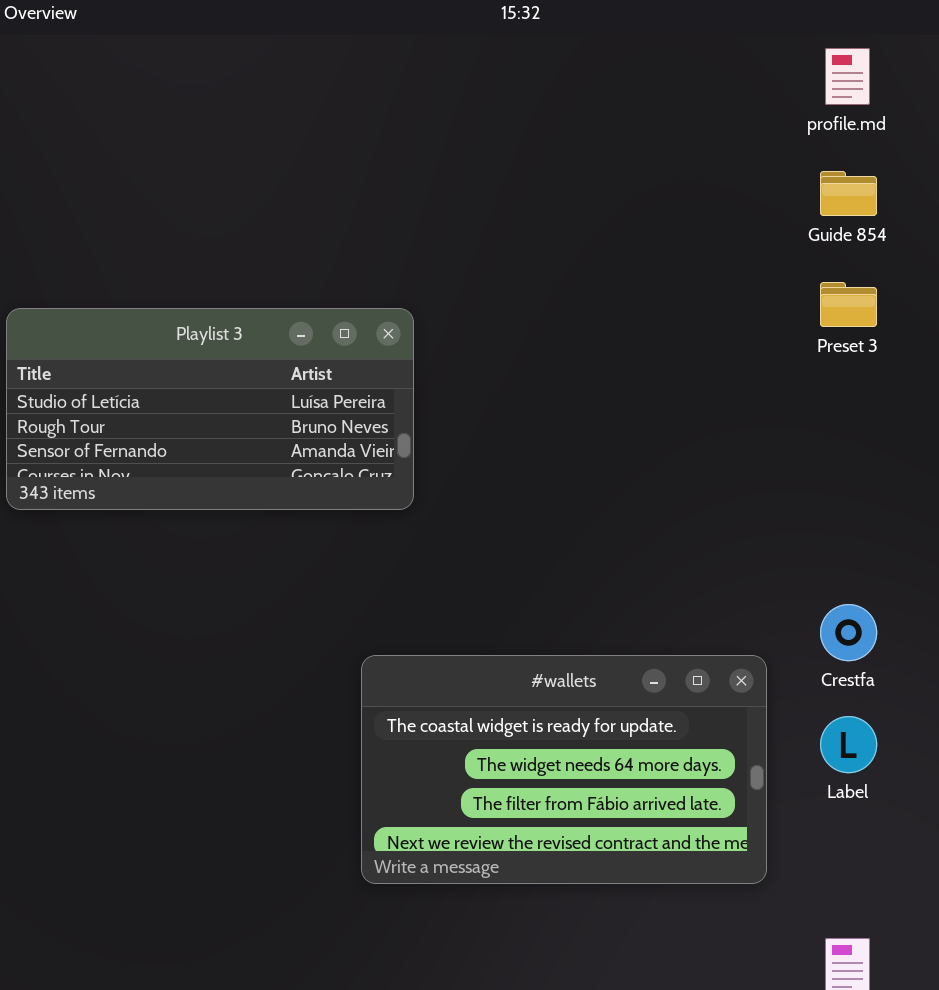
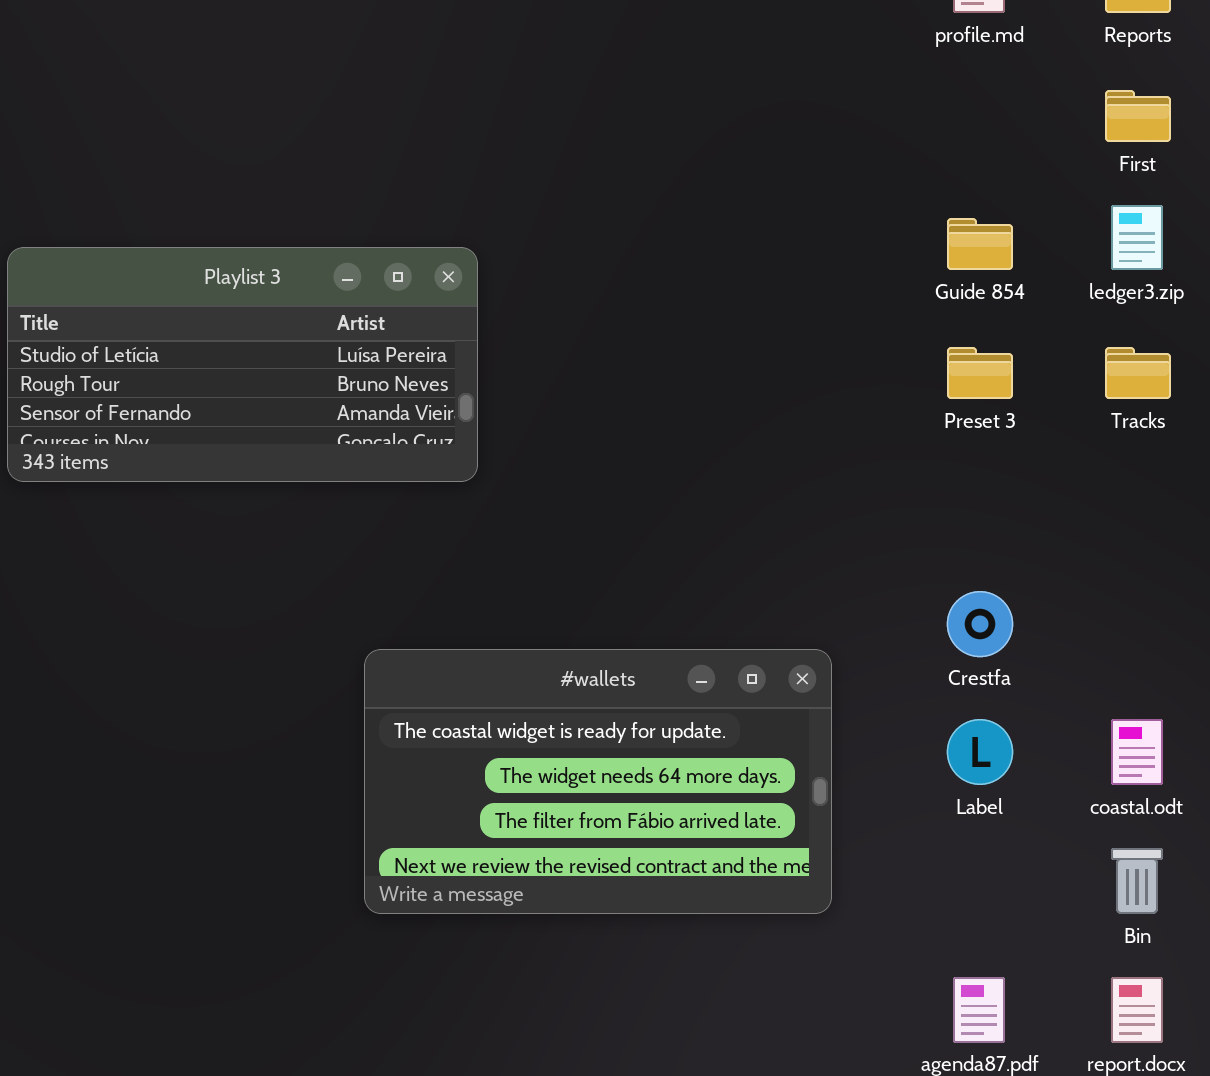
Guide 854: [820,171,877,216] -> [947,218,1013,270], moved
Preset 3: [820,282,877,327] -> [947,347,1013,399], moved
#wallets: [361,655,767,884] -> [364,649,832,914], moved

